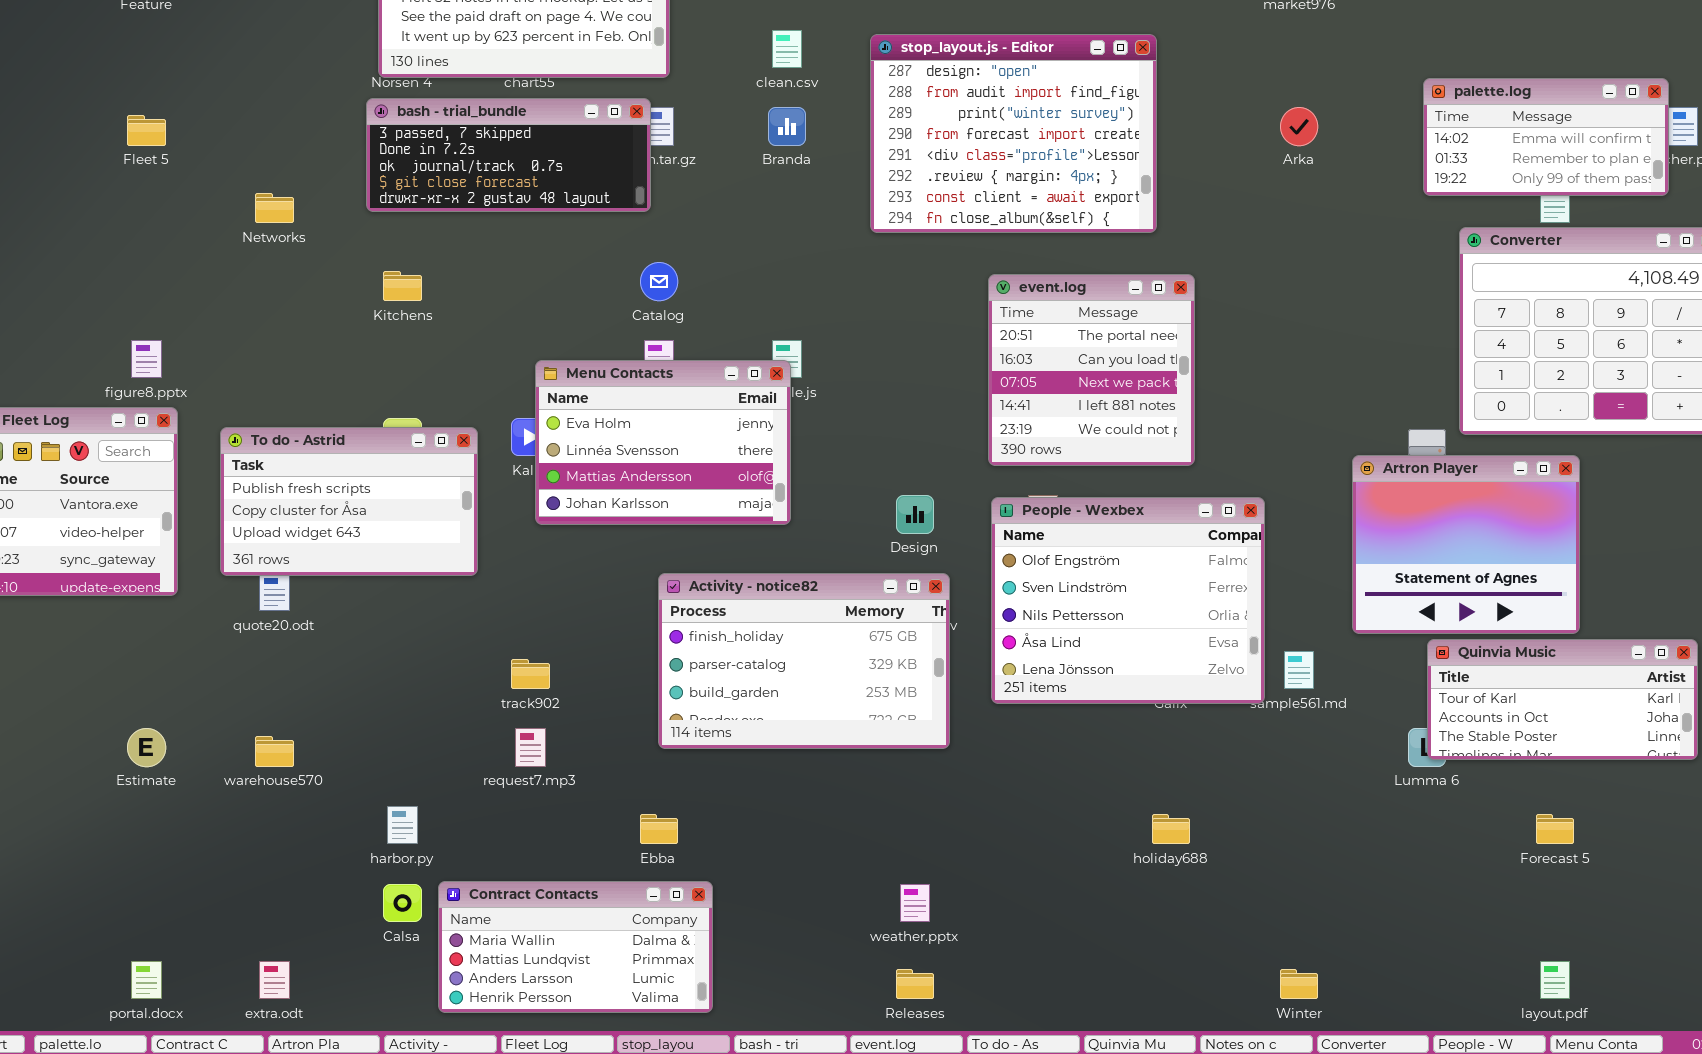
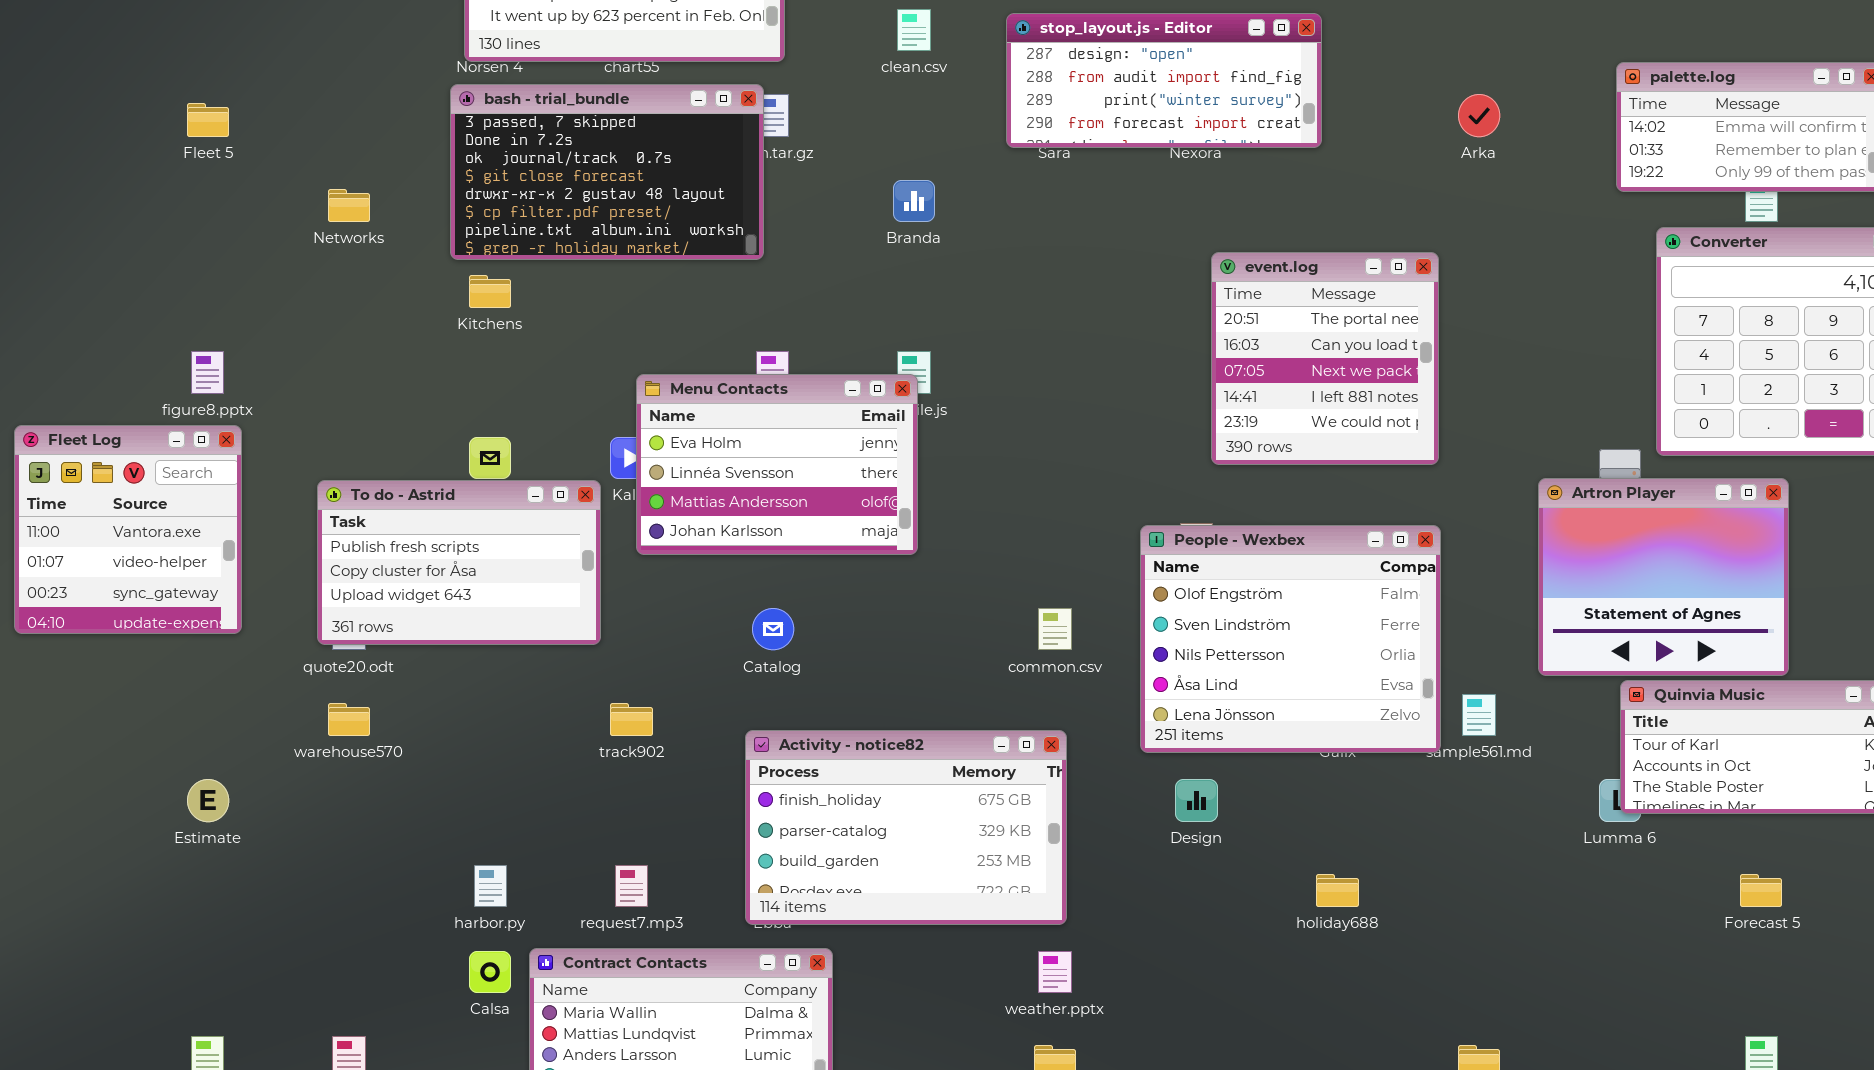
stop_layout.js - Editor: [870,34,1157,233] -> [1006,13,1322,148], resized
bash - trial_bundle: [366,98,651,212] -> [450,84,764,260], resized
Branda: [768,107,806,146] -> [893,180,935,222], moved
Catalog: [640,262,678,301] -> [752,608,794,650], moved
event.log: [988,274,1195,466] -> [1211,252,1439,465], moved
To do - Astrid: [220,427,478,576] -> [317,480,601,645], moved
Design: [896,495,934,534] -> [1175,779,1218,822], moved
Activity - notice82: [658,573,950,749] -> [745,730,1067,925], moved
request7.mp3: [515,728,546,767] -> [615,865,648,907], moved
warehouse570: [255,736,294,767] -> [328,703,370,736], moved

